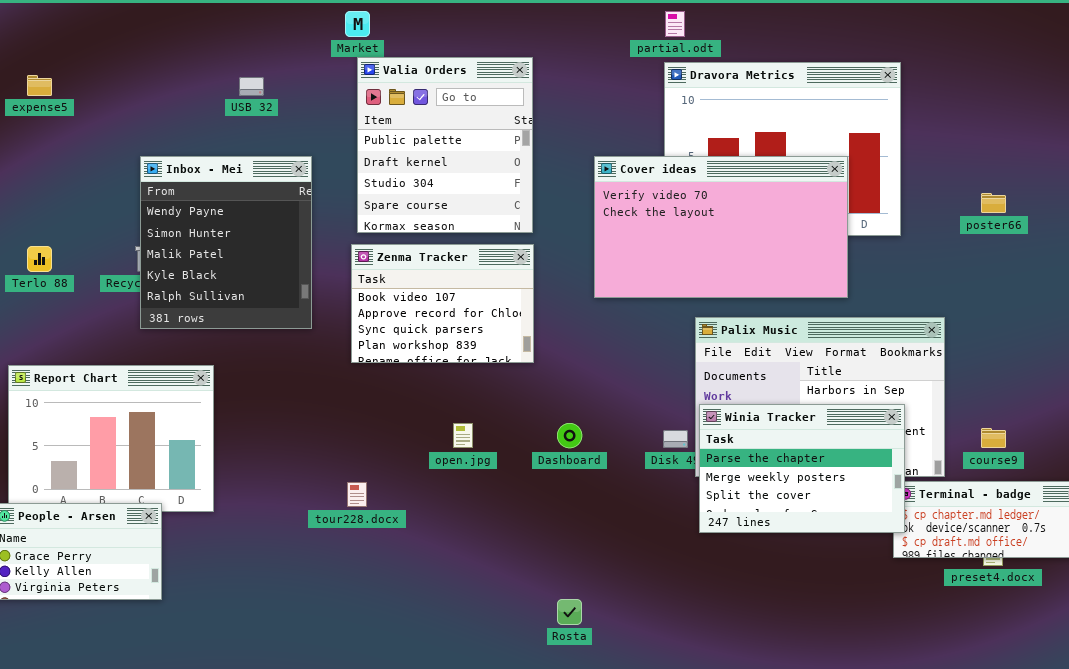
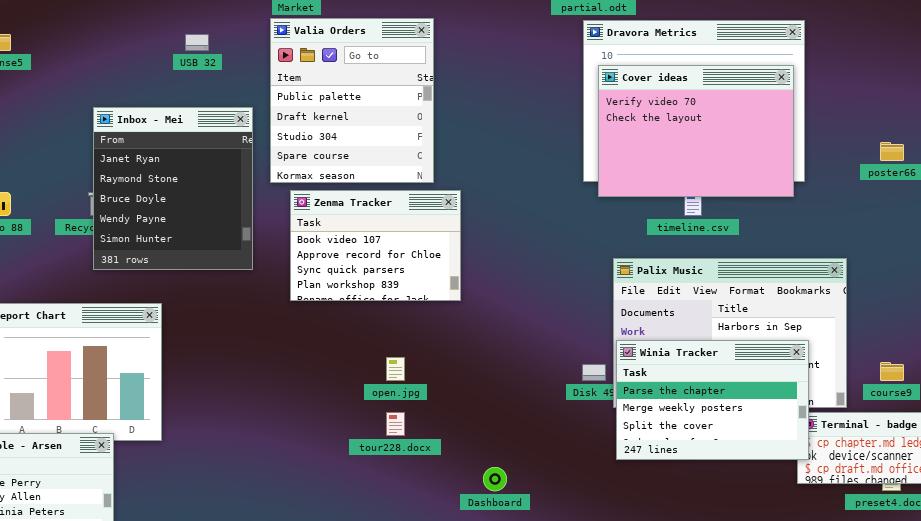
Valia Orders: [357,57,533,233] -> [270,18,434,183], moved
Inbox - Mei: [140,156,312,329] -> [93,107,253,270], scrolled up 3 rows
Cover ideas: [594,156,848,298] -> [598,65,794,197], moved, resized
Dashboard: [557,423,582,448] -> [483,467,507,491], moved
tour228.docx: [347,482,367,507] -> [386,412,405,436], moved

